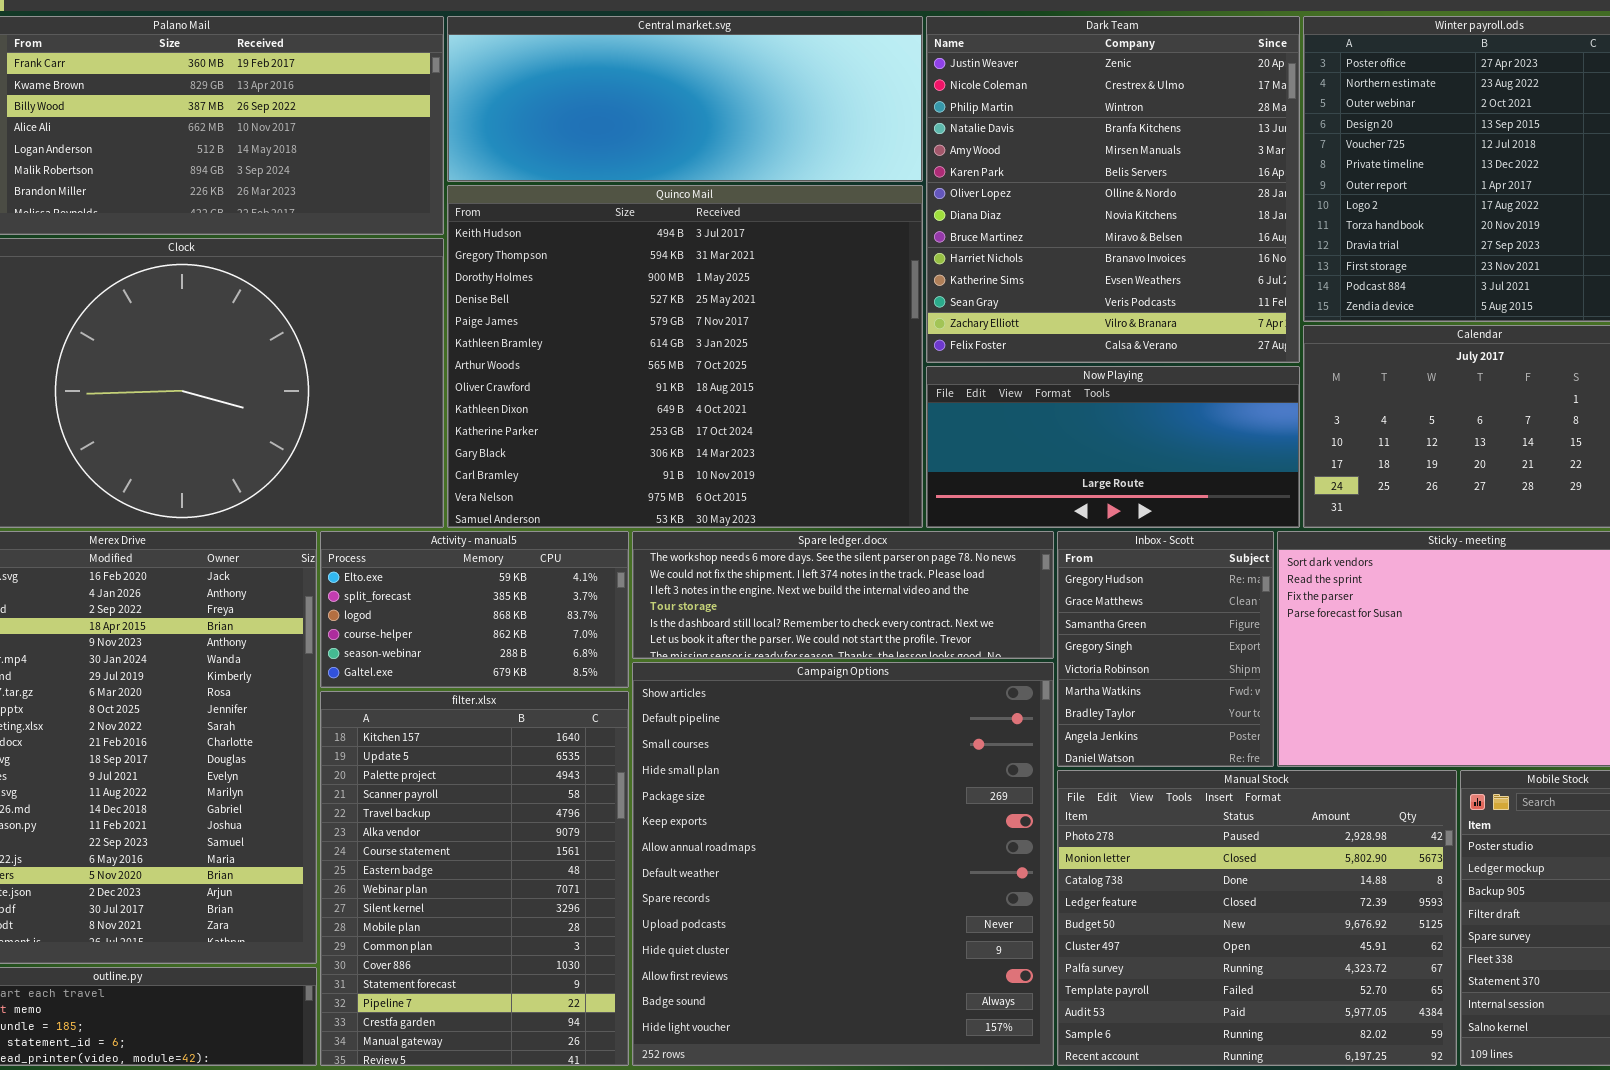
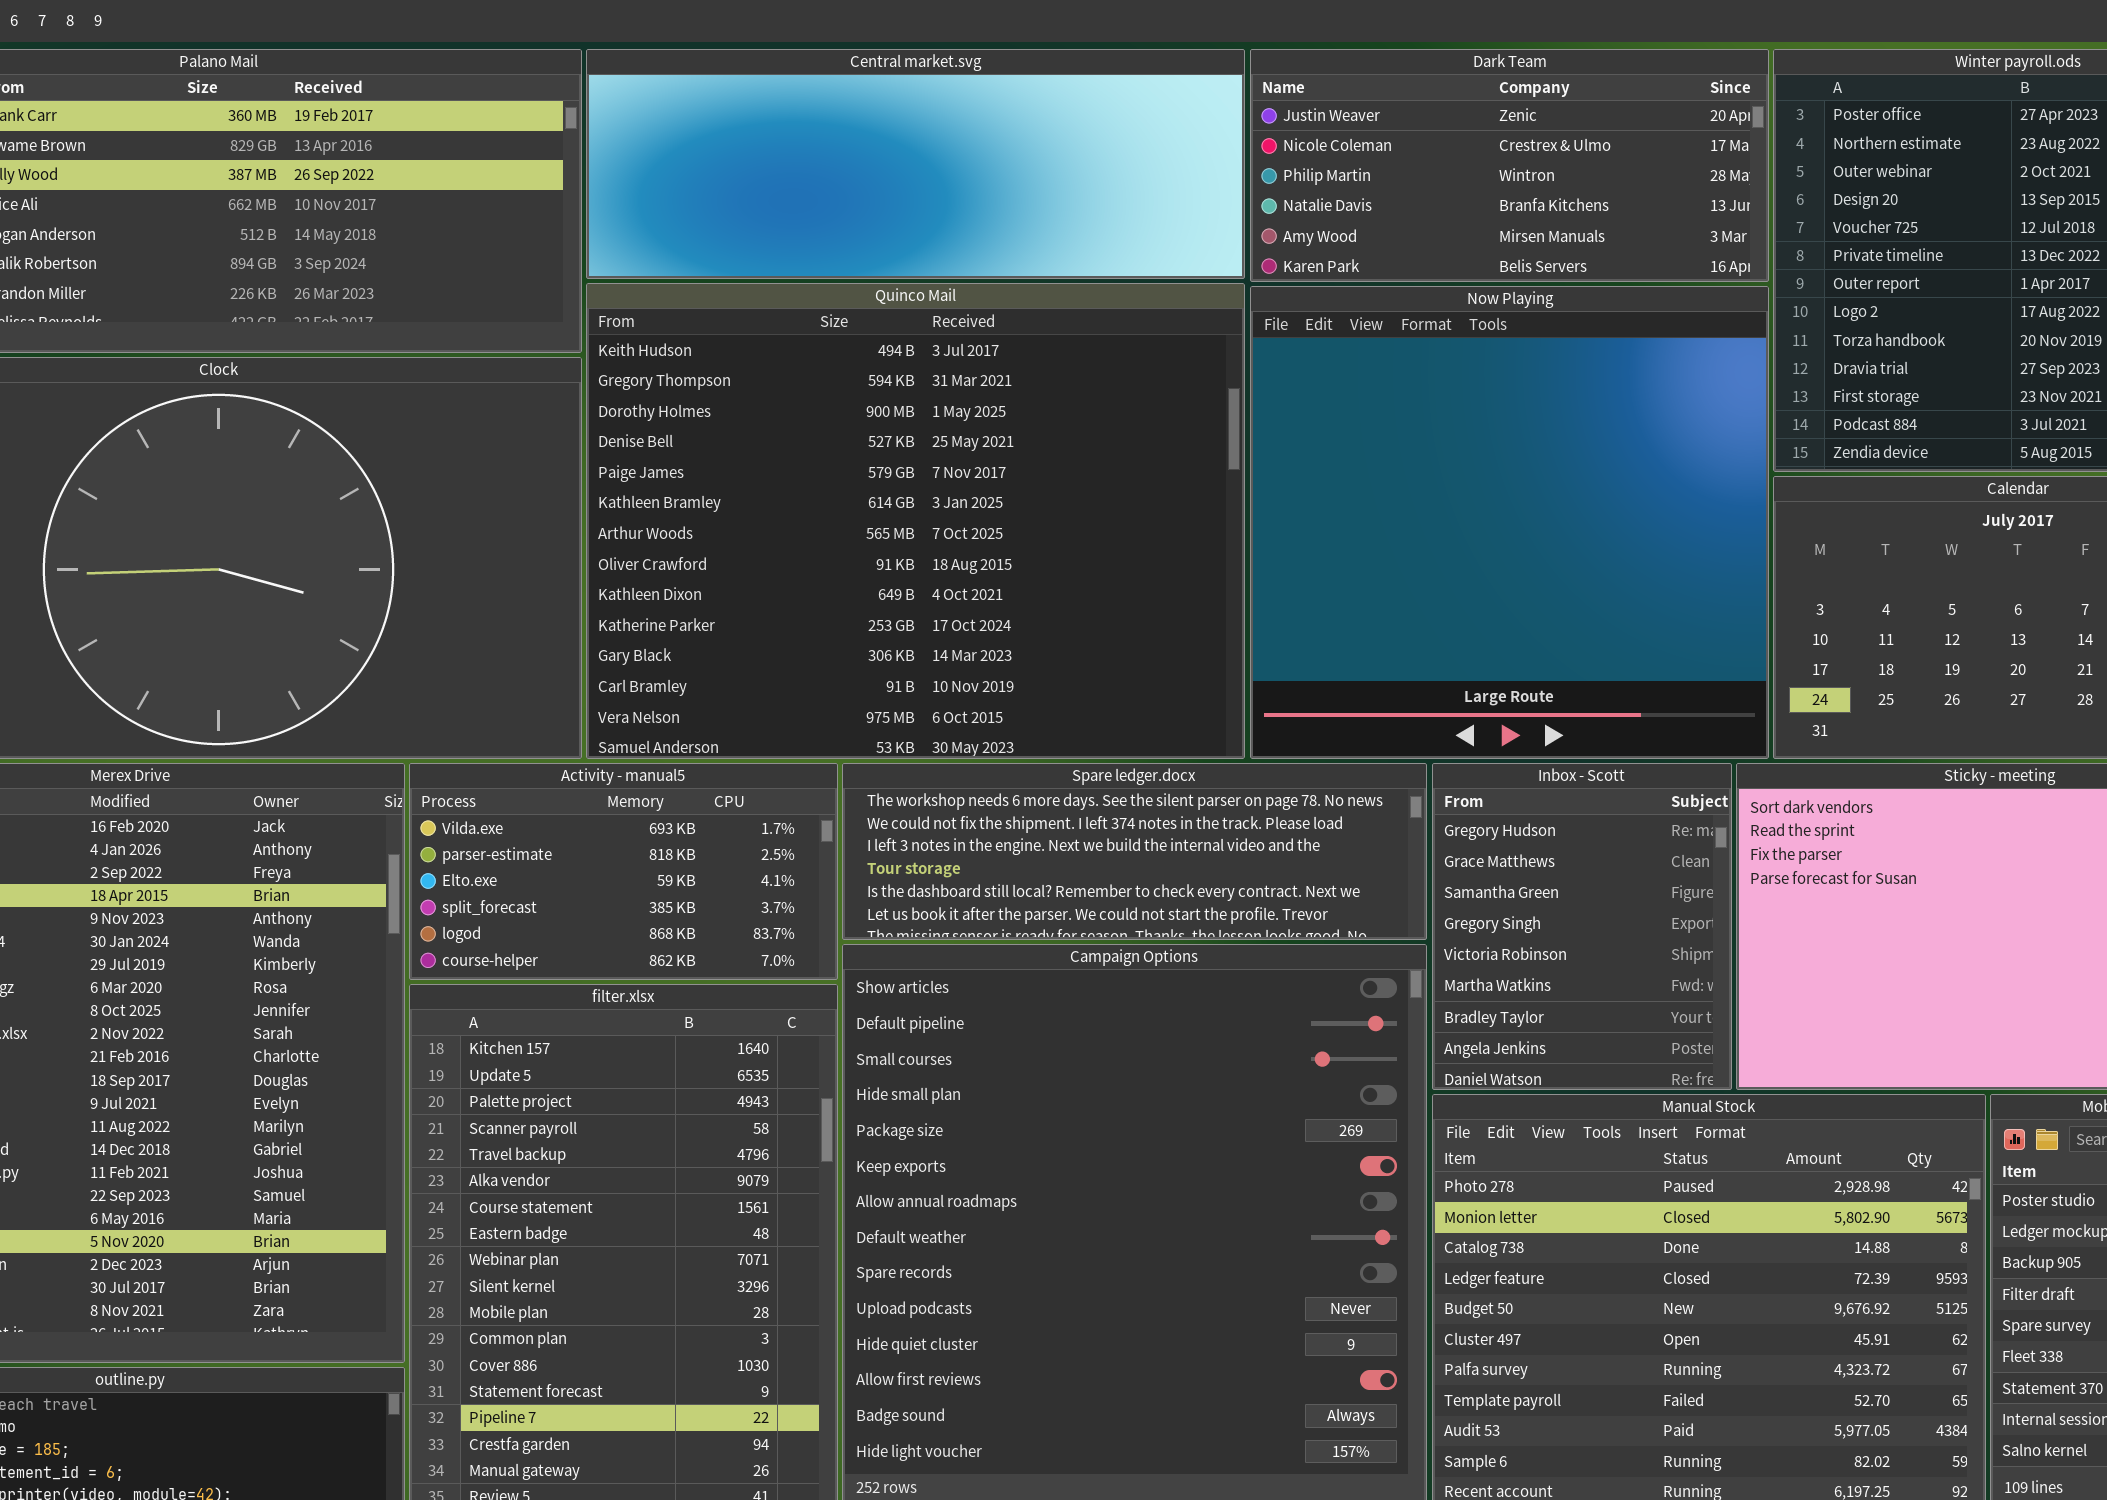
Dark Team: [926,16,1300,363] -> [1250,49,1769,282], resized
Now Playing: [926,366,1300,528] -> [1250,286,1769,759], resized
Activity - manual5: [320,531,629,688] -> [409,763,838,980], scrolled up 2 rows

